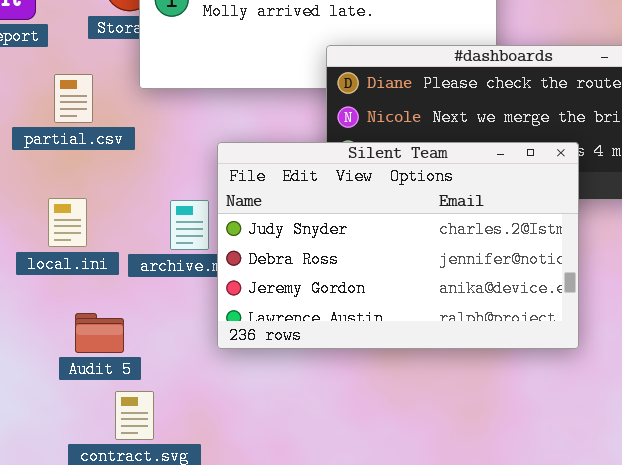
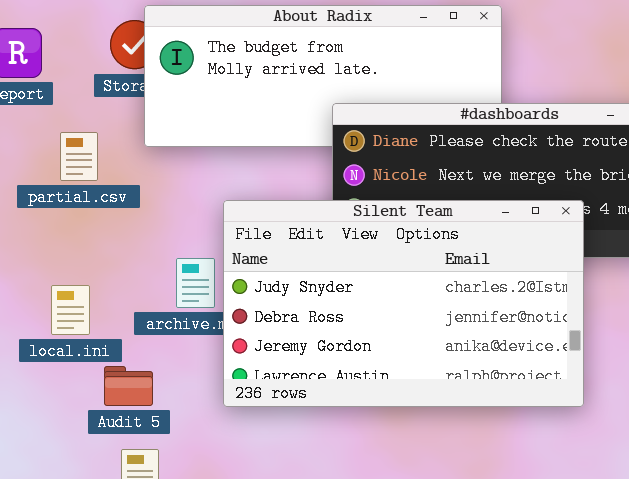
local.ini: [48,198,87,247] -> [51,285,90,335], moved
Audit 5: [75,313,124,353] -> [104,366,153,406], moved

